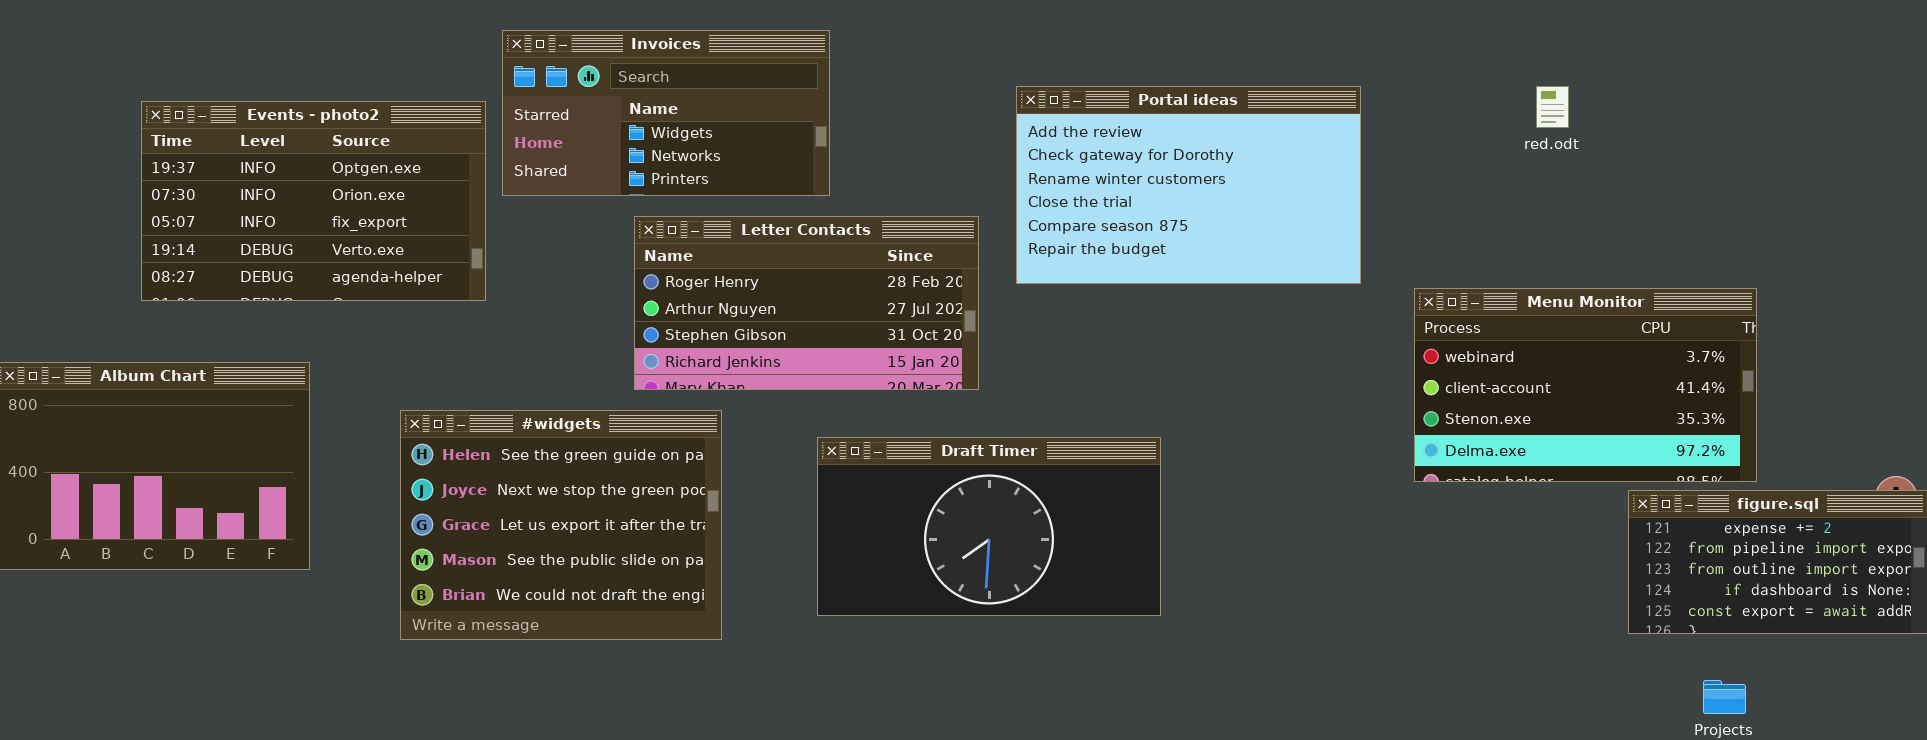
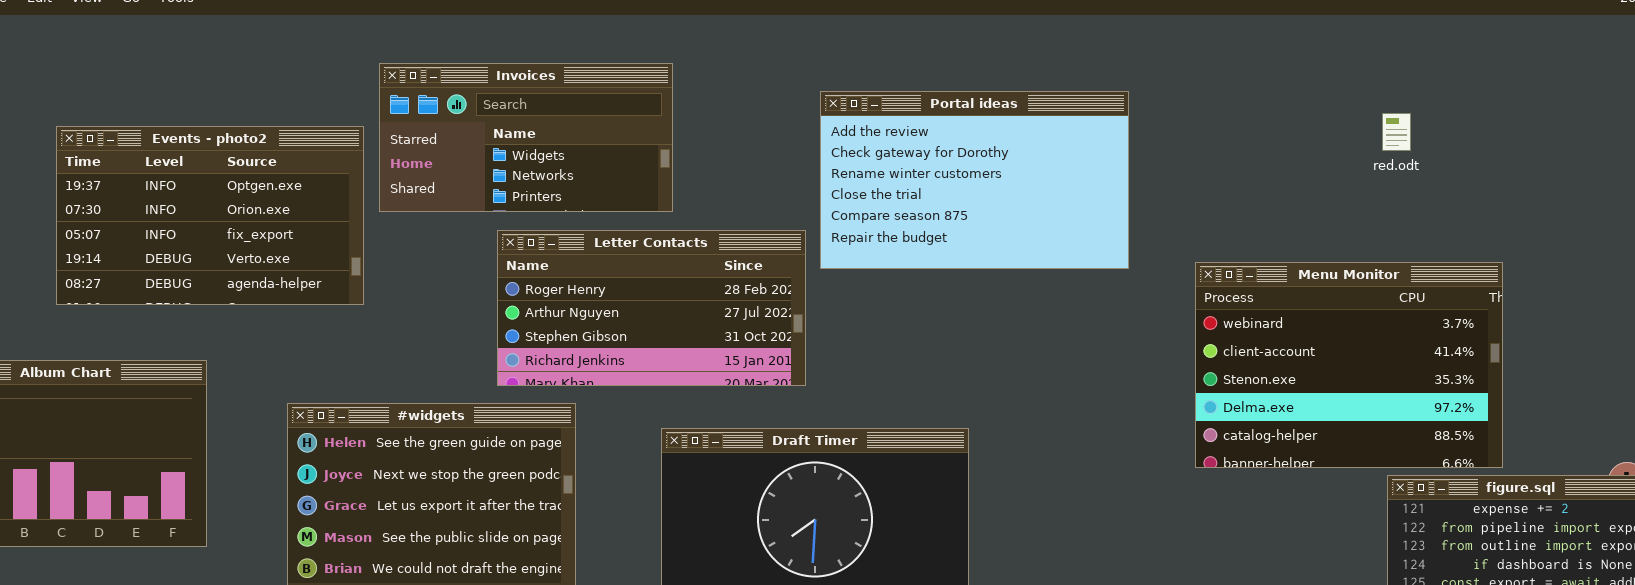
Portal ideas: [1016,86,1361,284] -> [820,91,1129,269], moved
red.odt: [1536,86,1569,128] -> [1382,113,1411,151], moved
Menu Monitor: [1414,288,1757,482] -> [1195,262,1503,468], resized

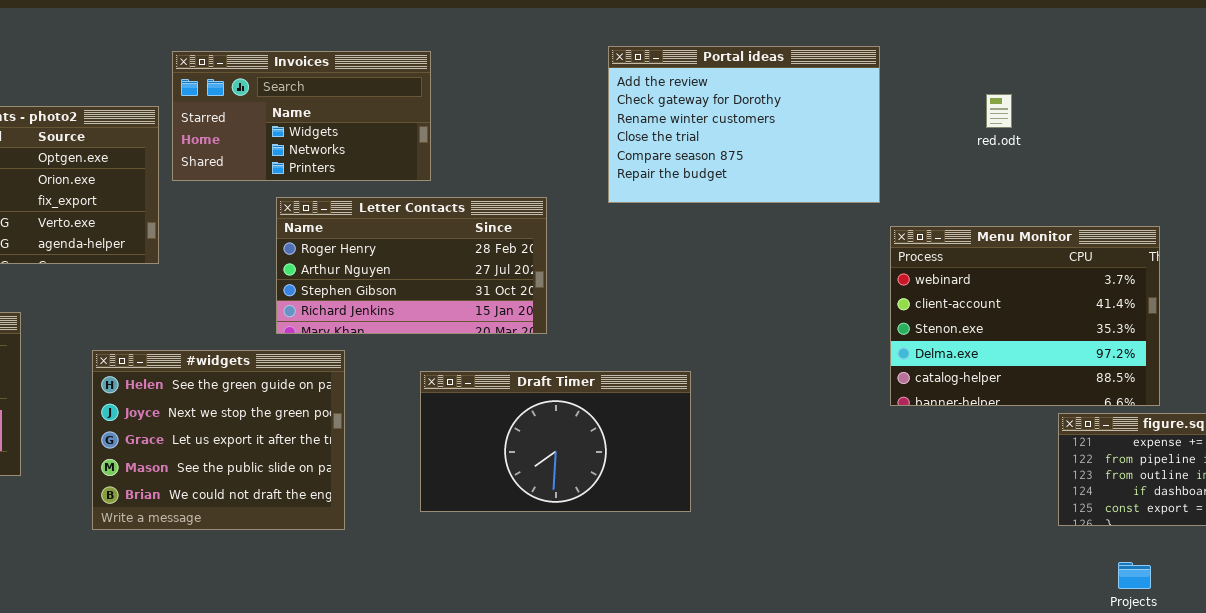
Portal ideas: [820,91,1129,269] -> [608,46,880,203], moved
red.odt: [1382,113,1411,151] -> [986,94,1012,128], moved

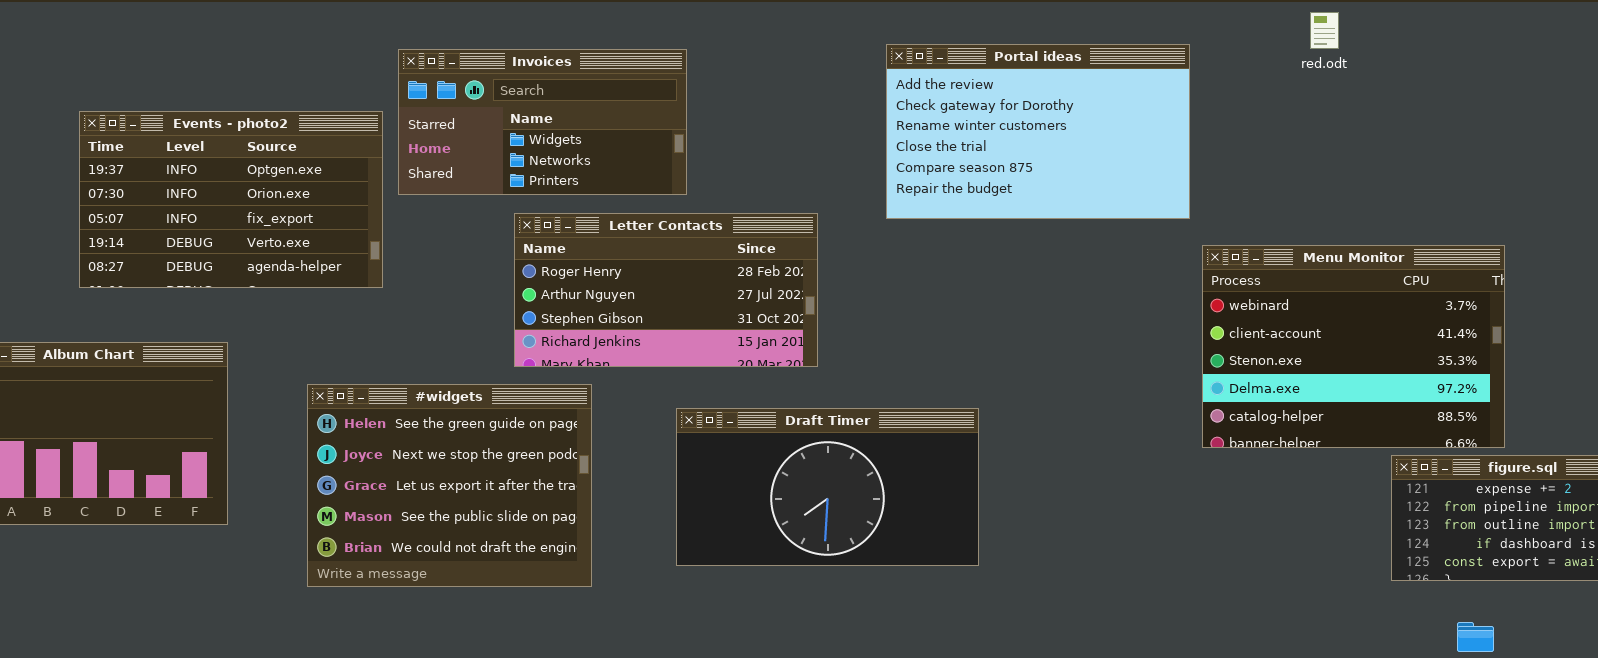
red.odt: [986,94,1012,128] -> [1310,12,1339,49], moved

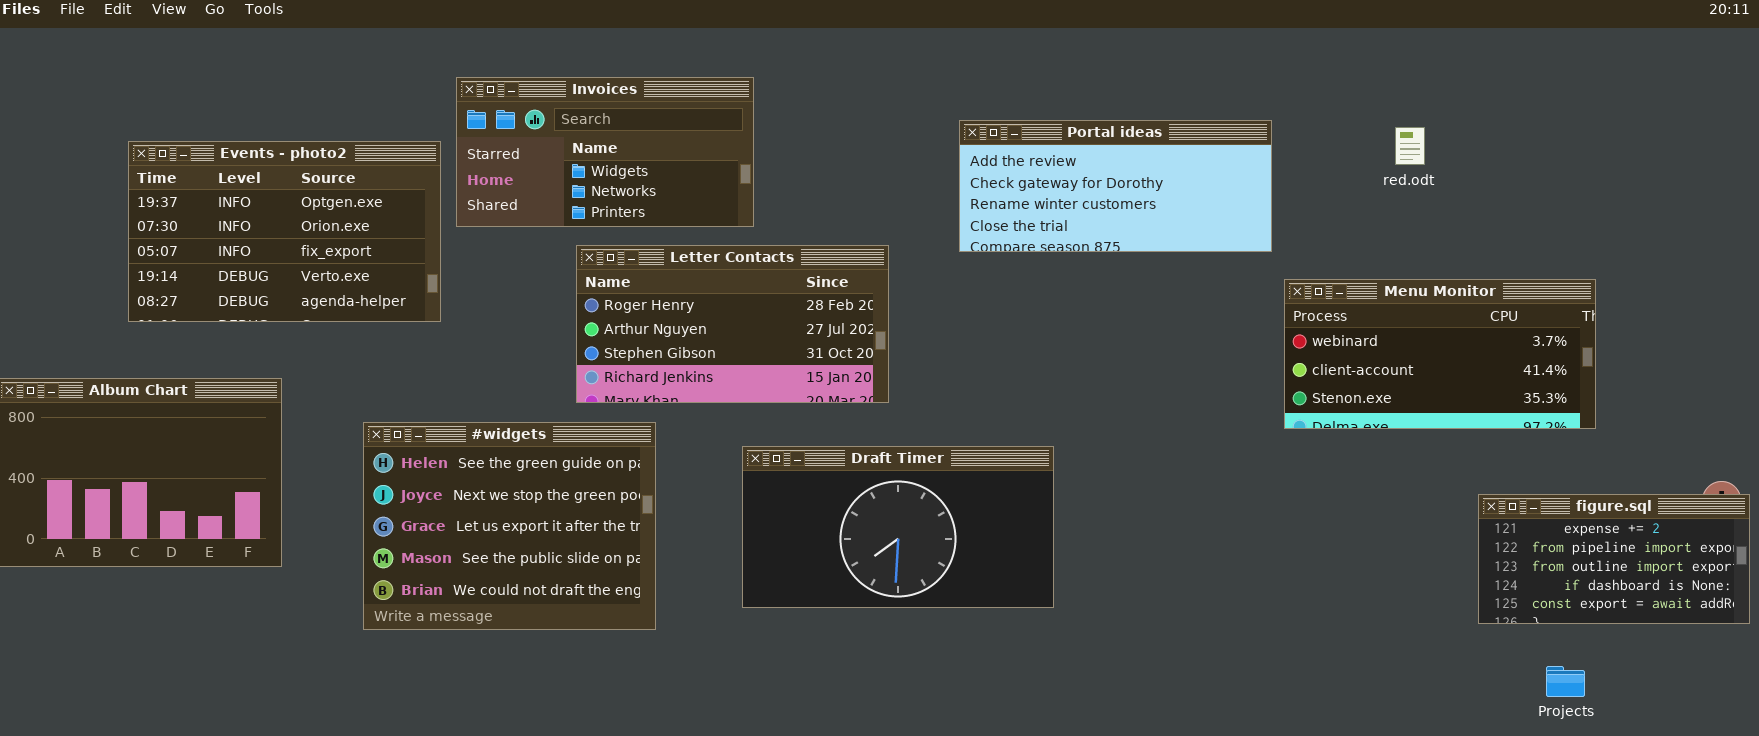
red.odt: [1310,12,1339,49] -> [1395,127,1425,165], moved
Portal ideas: [886,44,1190,219] -> [959,120,1272,252], resized
Menu Monitor: [1202,245,1505,448] -> [1284,279,1596,429], resized

